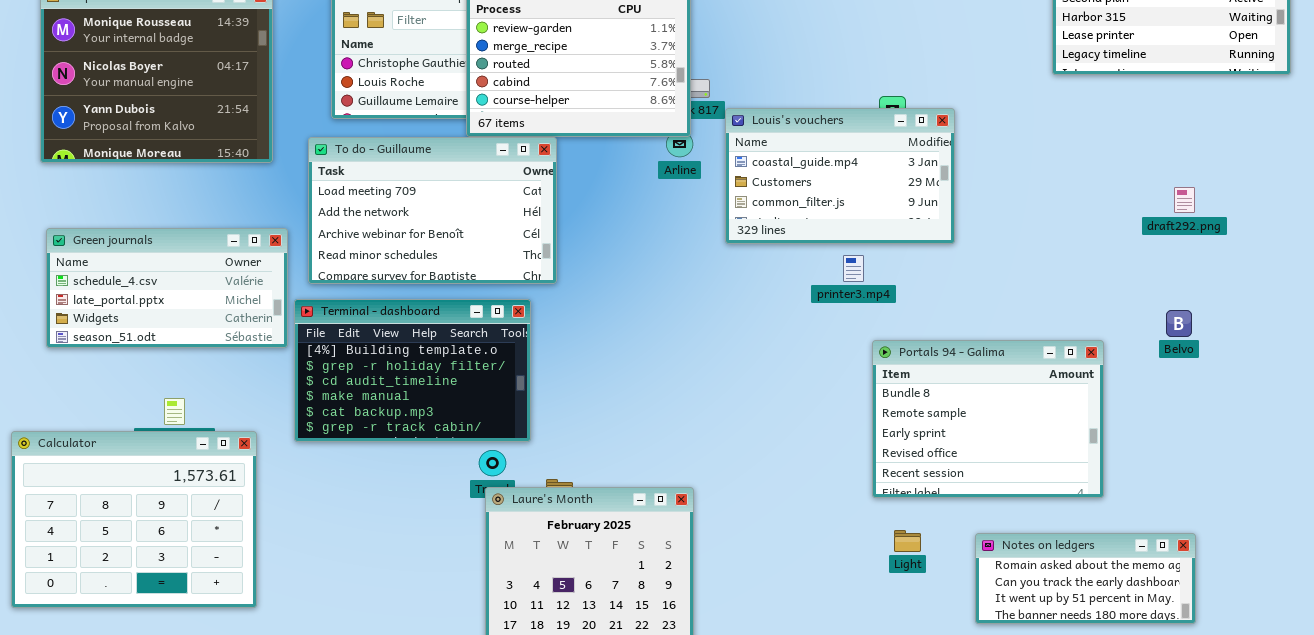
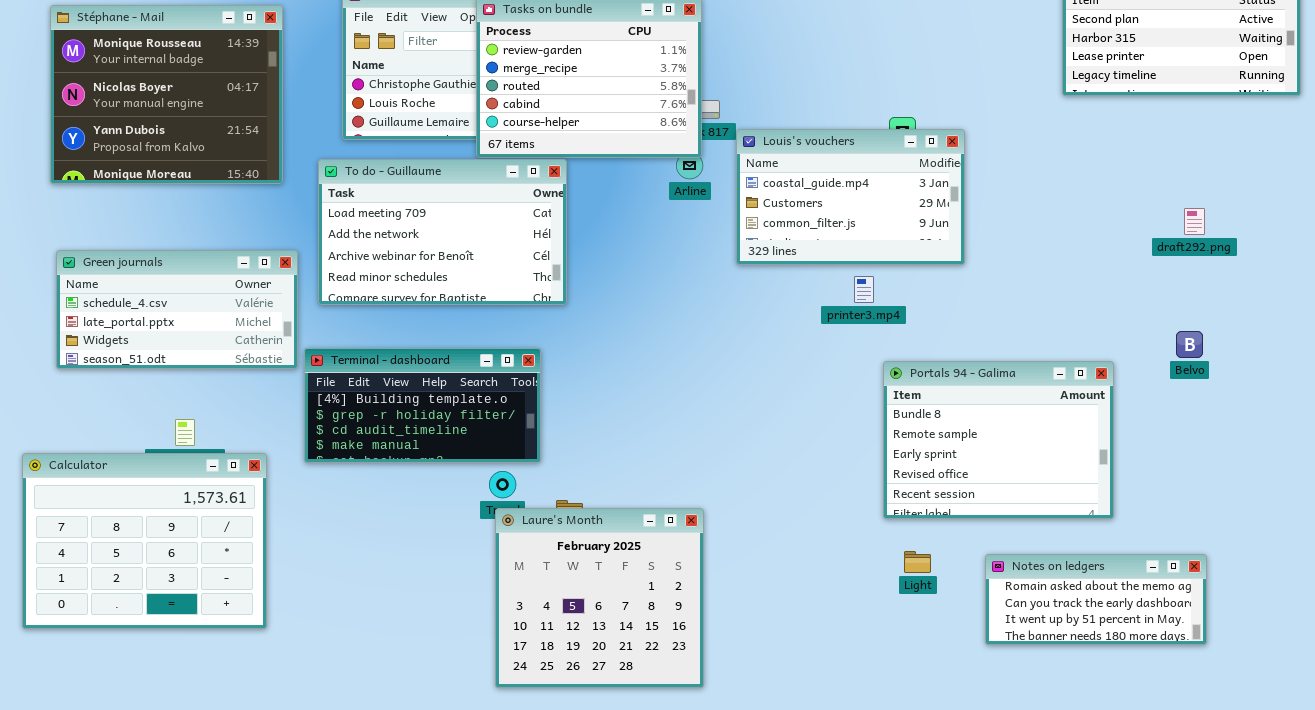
Terminal - dashboard: [294,299,531,442] -> [304,348,541,463], resized

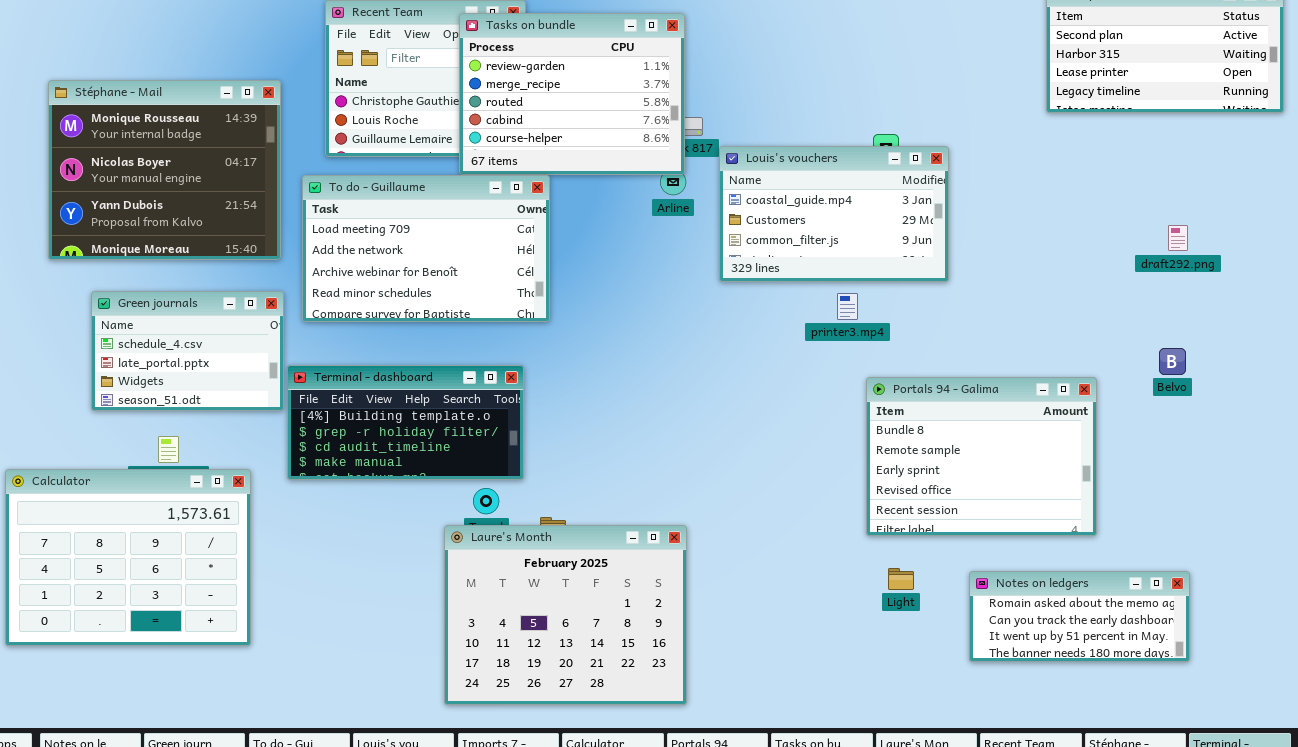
Stéphane - Mail: [50,5,283,184] -> [48,80,281,260], moved
Green journals: [56,250,298,369] -> [91,291,284,411], moved, resized
Laure's Month: [495,508,704,688] -> [444,525,687,705], resized

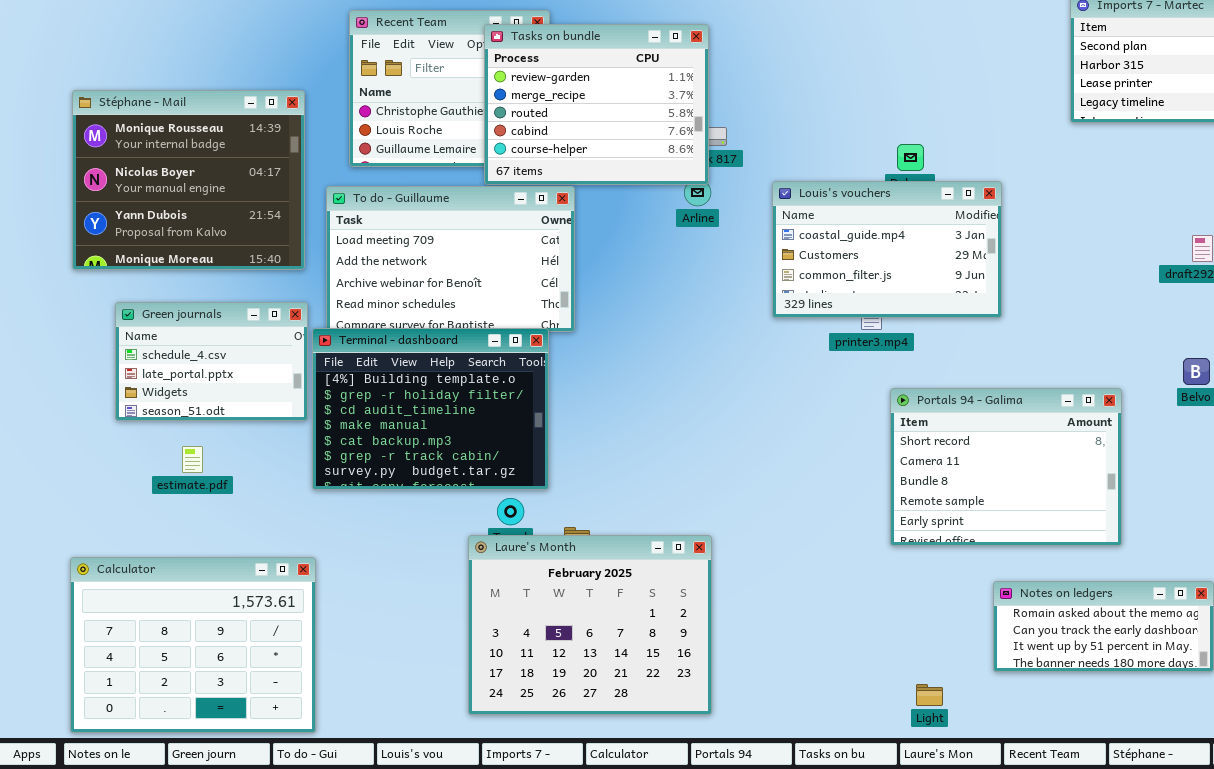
Louis's vouchers: [719,146,949,282] -> [772,181,1002,318], moved
Terminal - dashboard: [287,365,524,480] -> [312,328,549,490], resized
Portals 94 - Galima: [866,377,1097,536] -> [890,388,1122,546], scrolled up 2 rows
Calculator: [5,469,251,646] -> [70,557,316,733], moved
Light: [888,568,914,590] -> [916,684,943,706], moved

